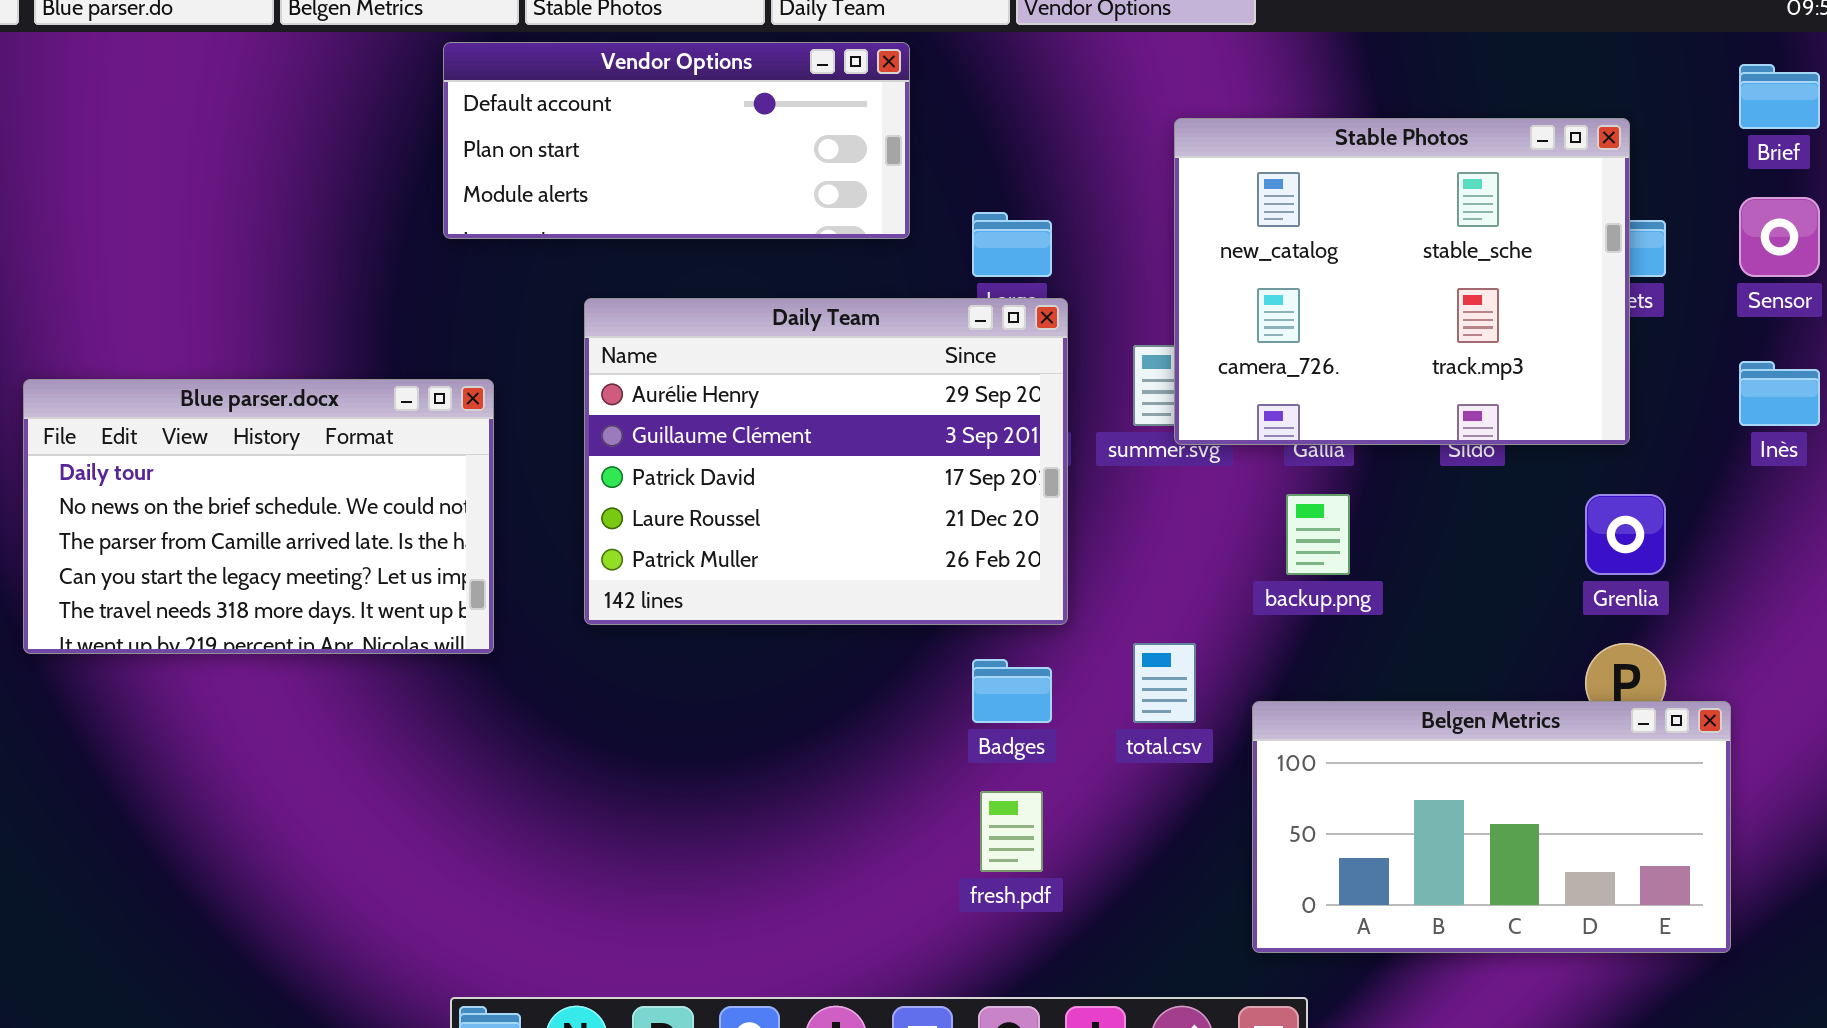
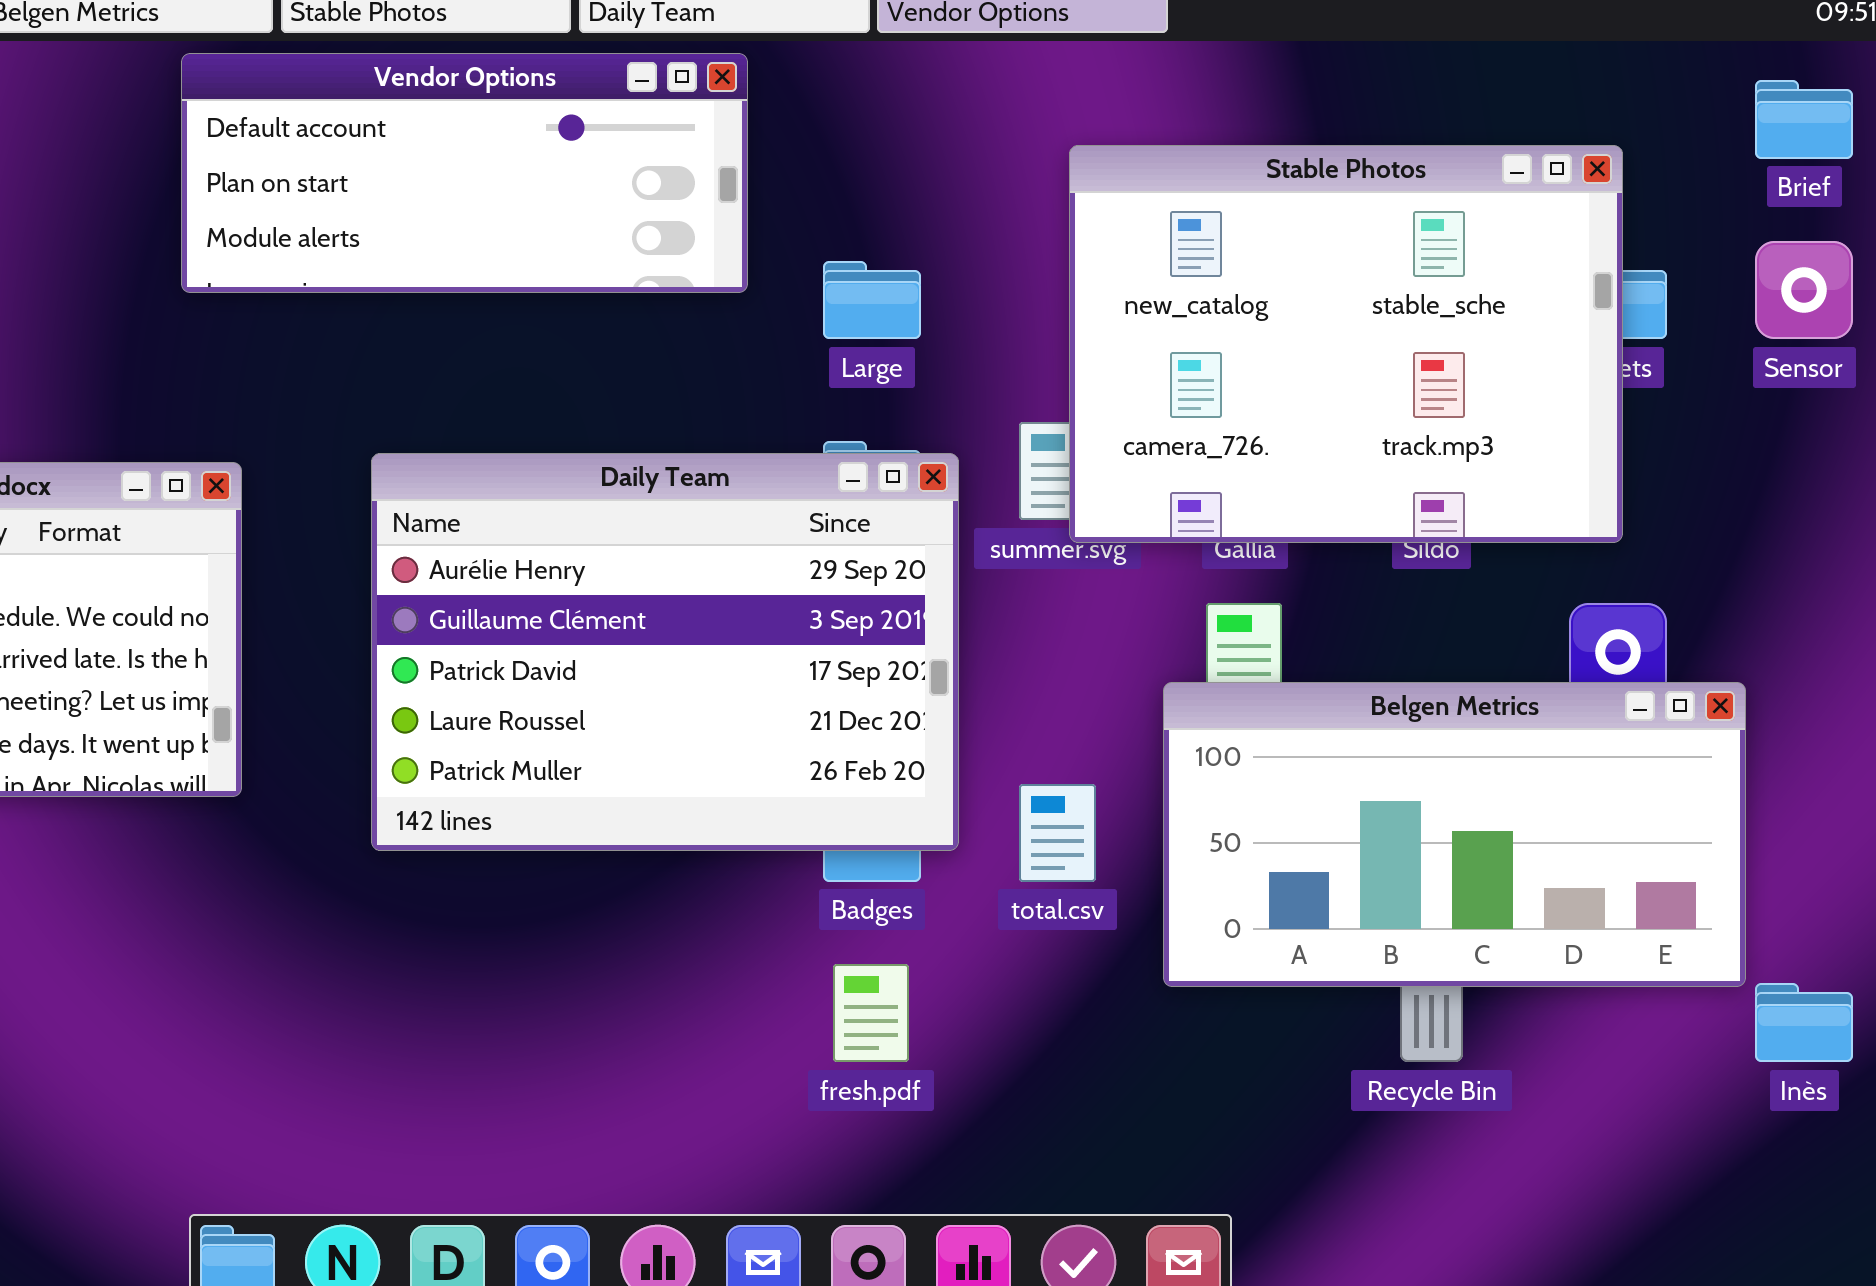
Daily Team: [584,298,1068,625] -> [371,453,959,851], moved
Inès: [1739,361,1820,426] -> [1755,983,1853,1062], moved
Belgen Metrics: [1252,701,1731,953] -> [1163,682,1746,987], moved

